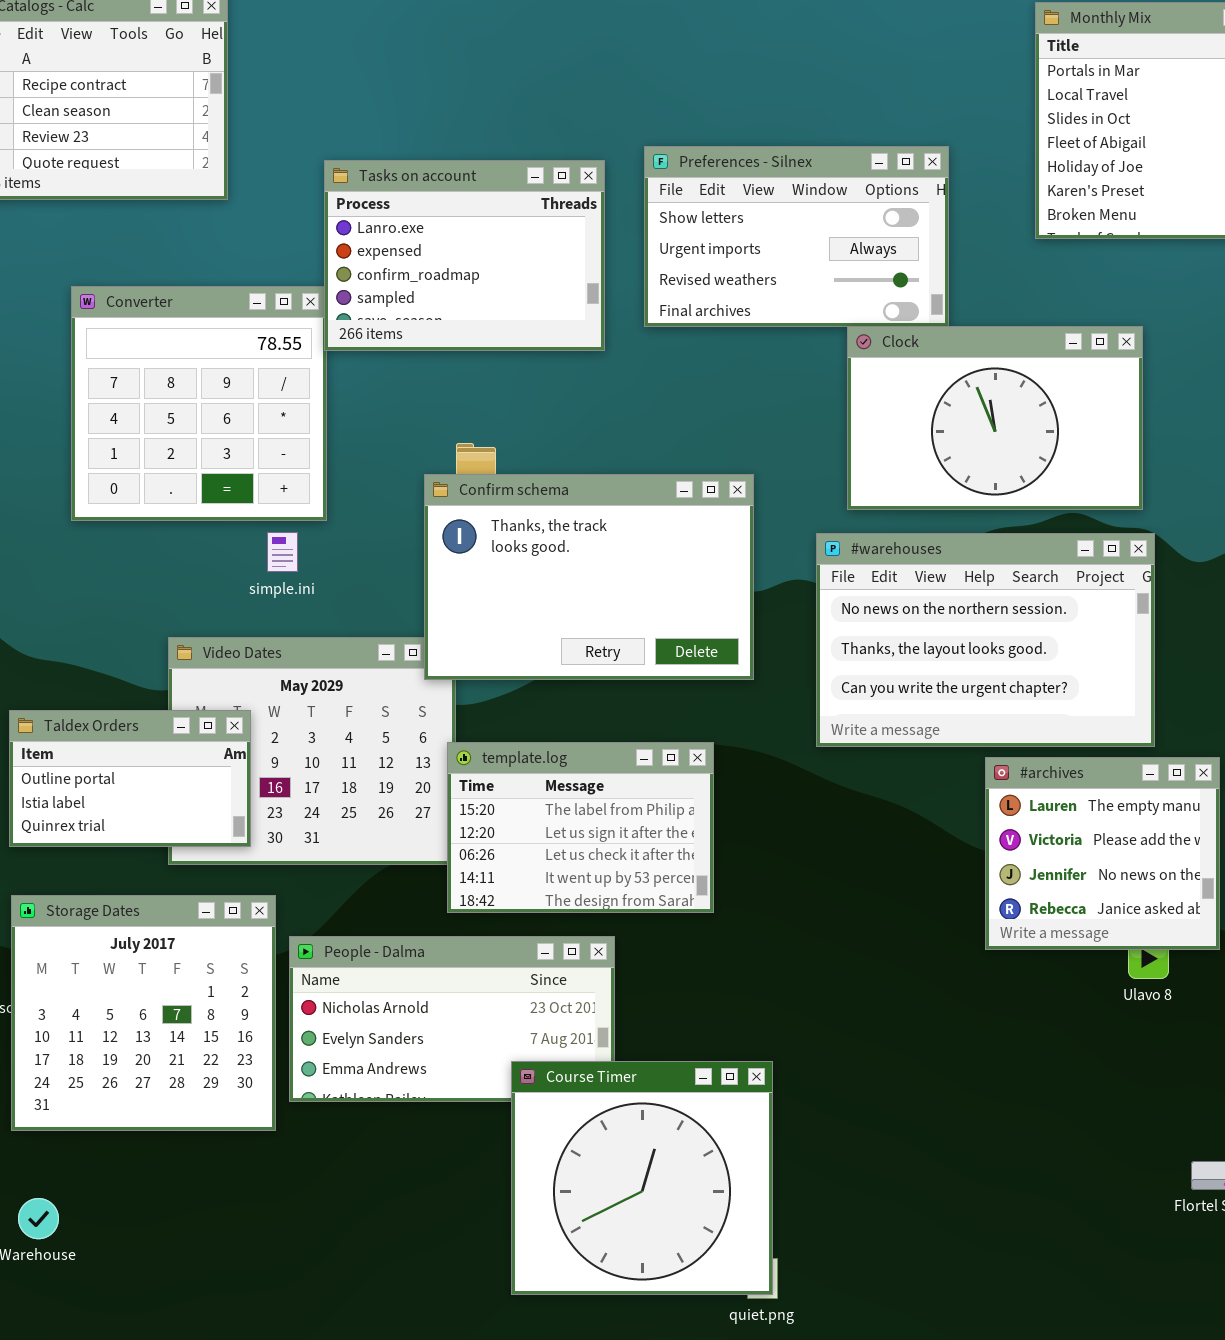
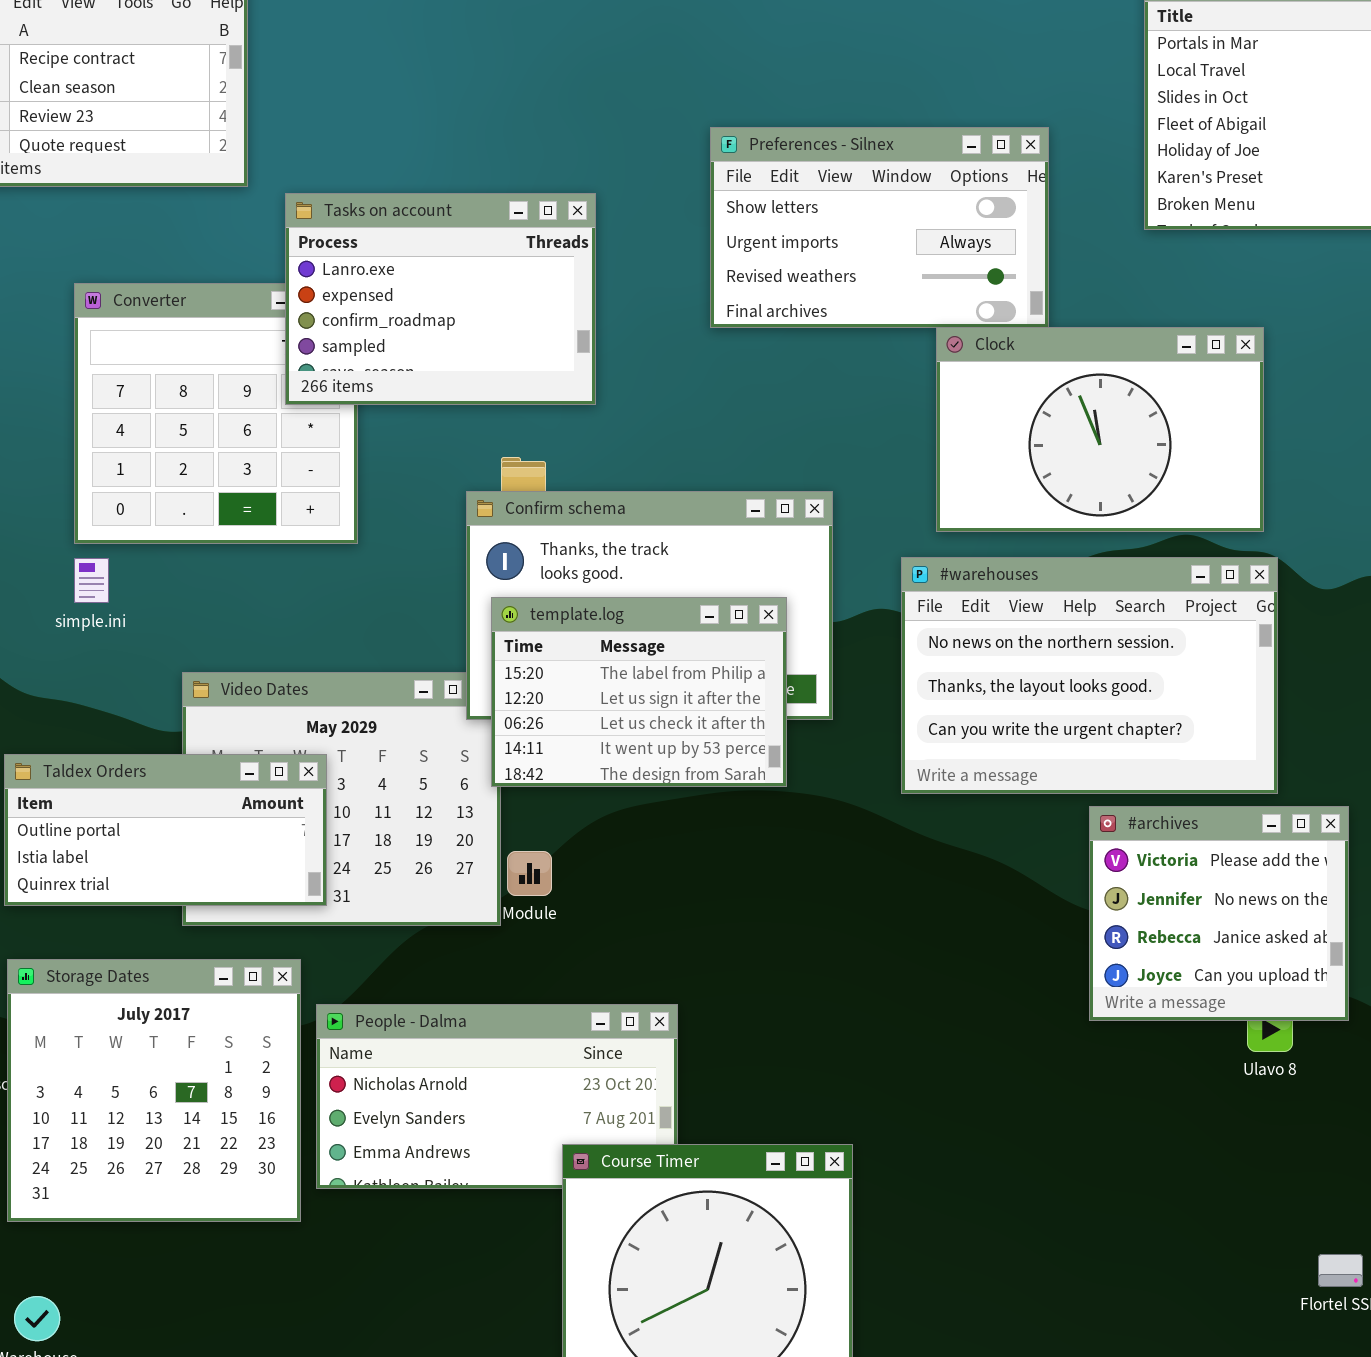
Tasks on account: [324,160,605,351] -> [285,193,596,405], moved
simple.ini: [267,532,298,572] -> [74,558,109,603], moved
Taldex Orders: [9,710,251,847] -> [4,754,327,906], resized
template.log: [447,742,714,913] -> [491,597,787,787], moved
#archives: [985,757,1220,950] -> [1089,806,1349,1021], scrolled down 1 row

